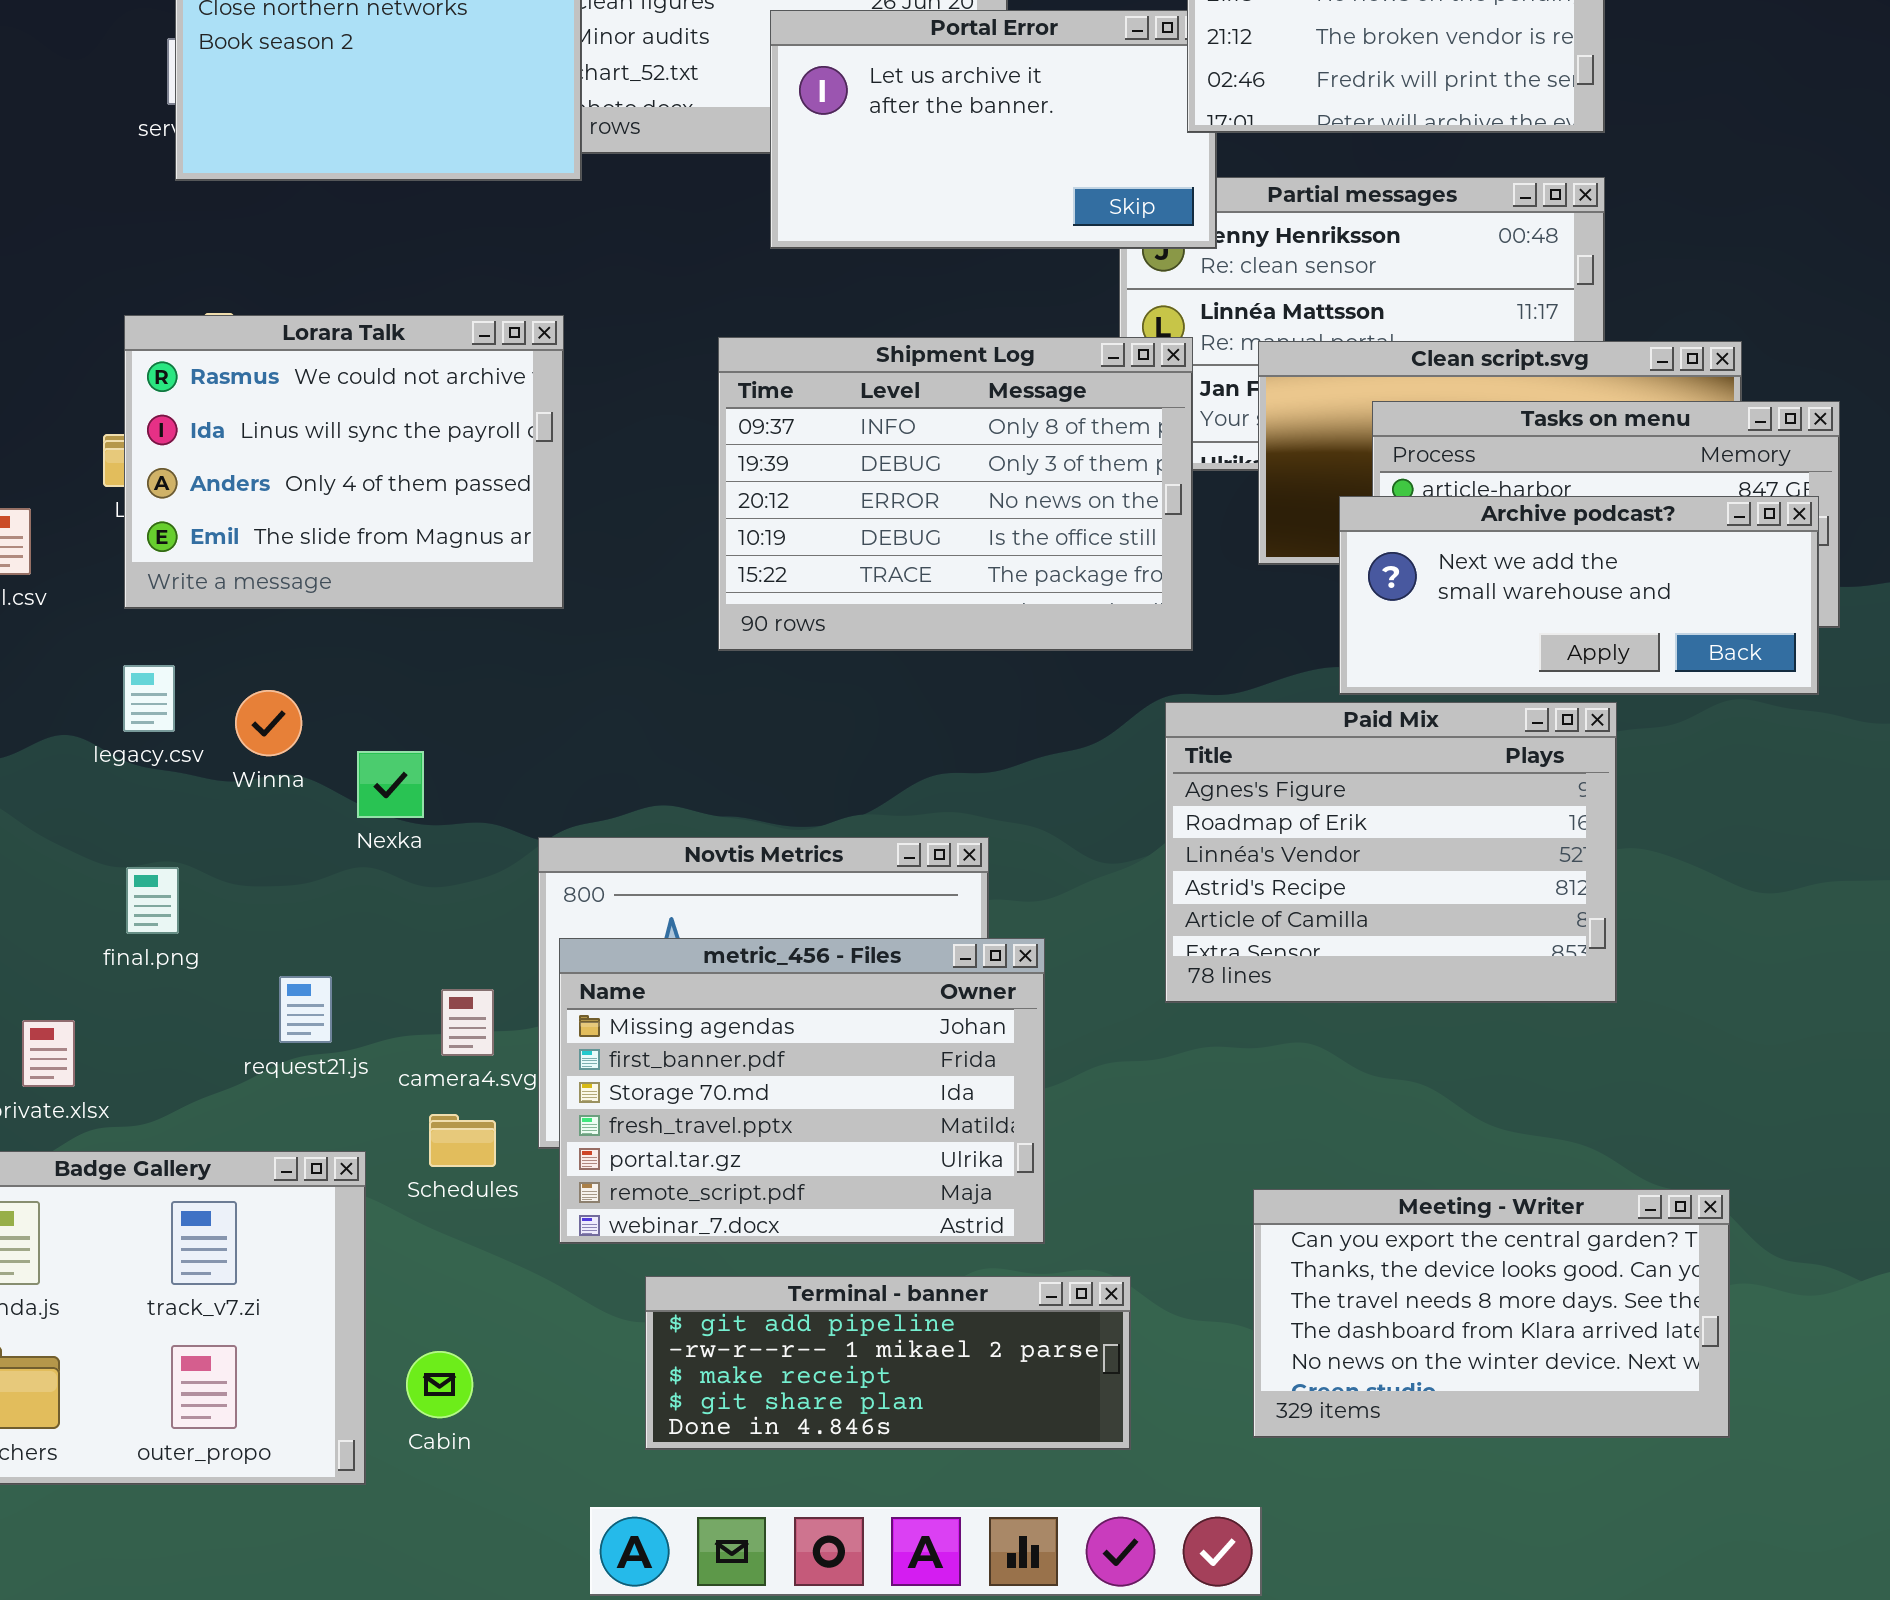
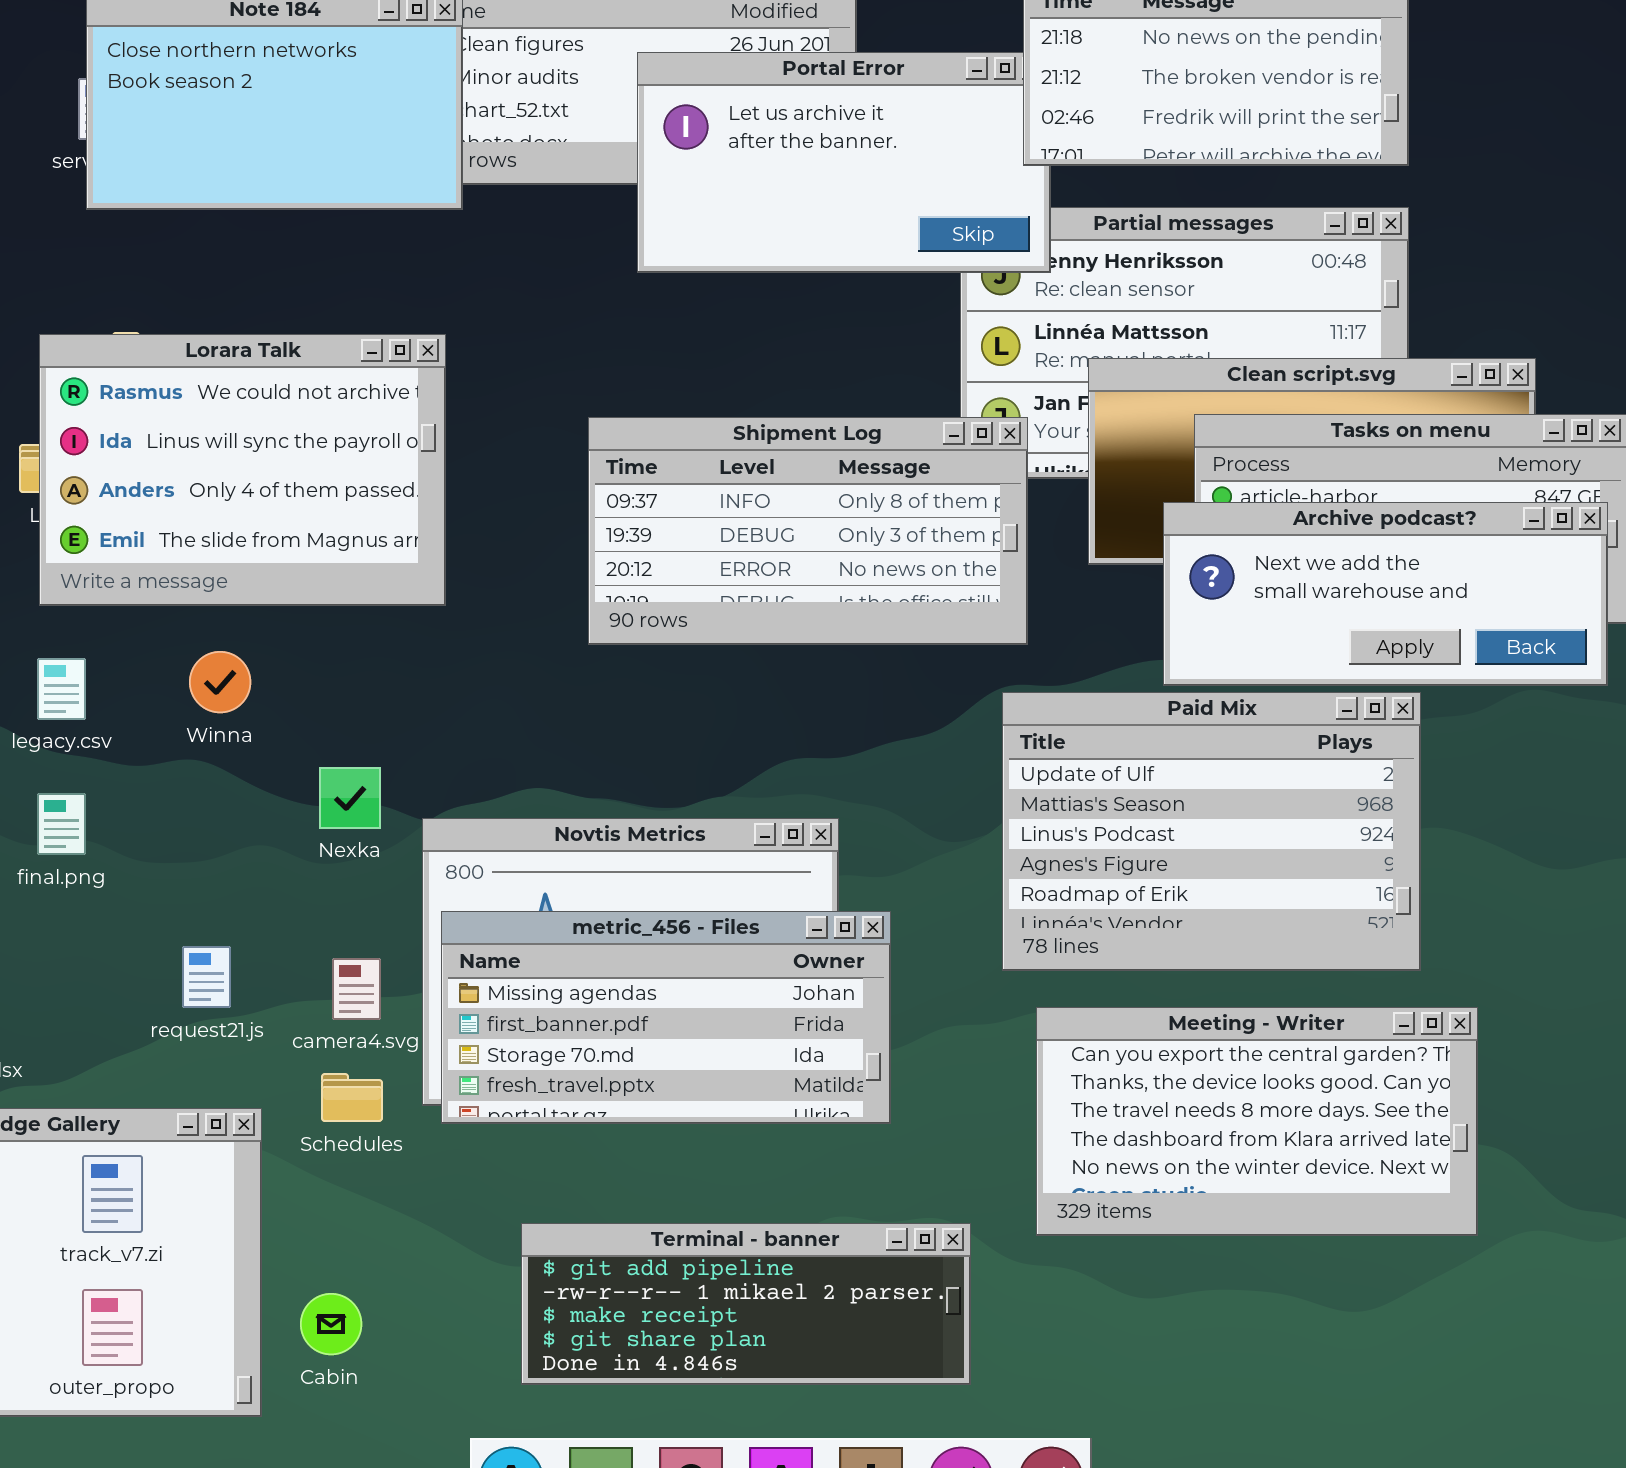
Shipment Log: [718,337,1193,651] -> [588,417,1028,645], resized
Winna: [235,690,302,756] -> [189,651,251,713], moved
Paid Mix: [1165,702,1617,1003] -> [1002,692,1421,971], scrolled up 3 rows
Nexka: [357,751,424,818] -> [319,767,381,829], moved
final.png: [126,867,179,934] -> [37,793,86,855], moved
metric_456 - Files: [559,938,1045,1244] -> [441,911,891,1124], resized
Meeting - Writer: [1253,1189,1730,1438] -> [1036,1007,1478,1236], moved

